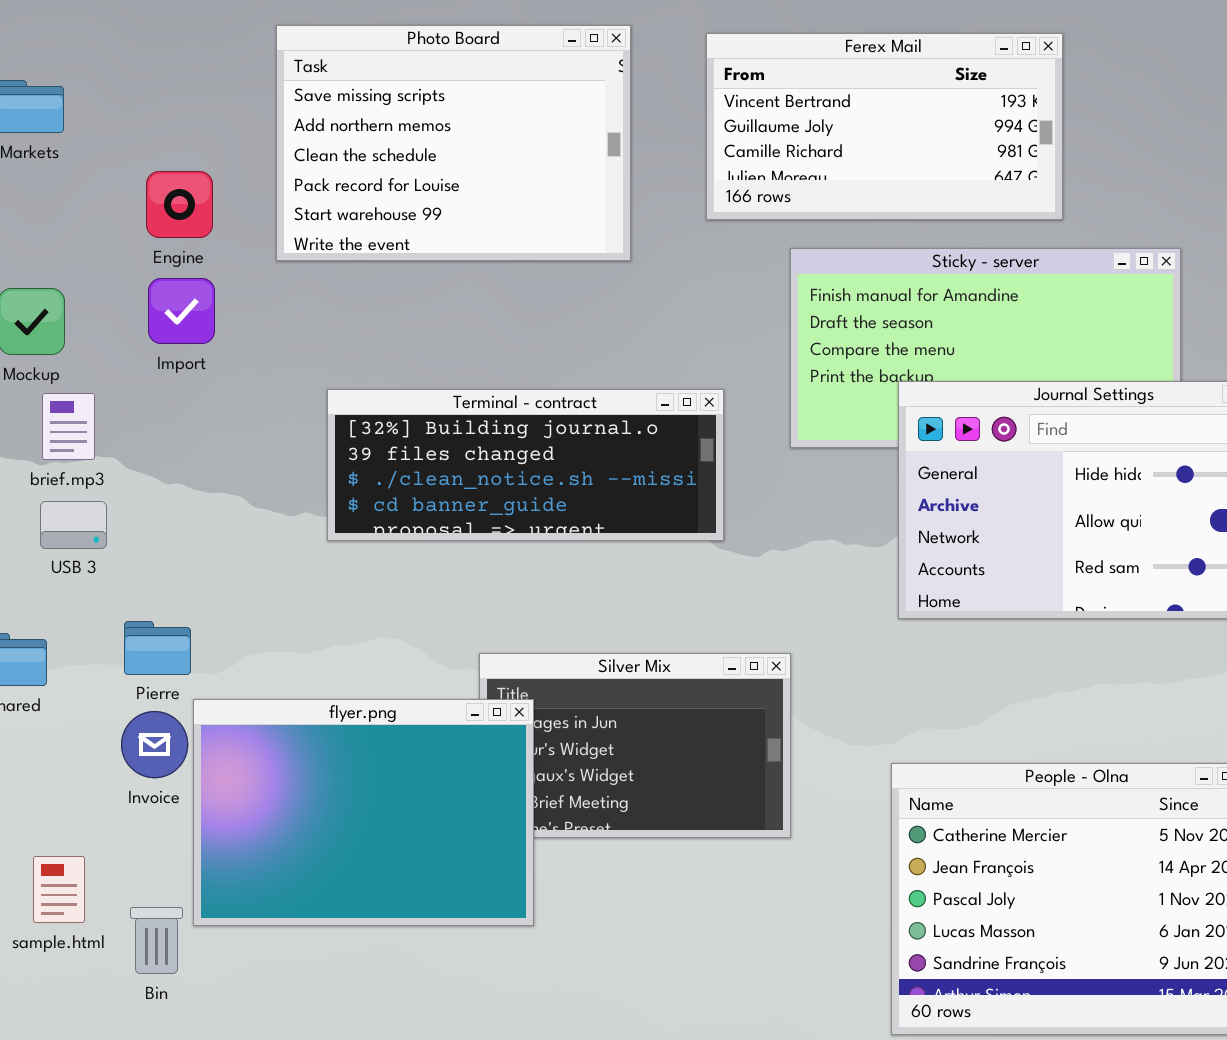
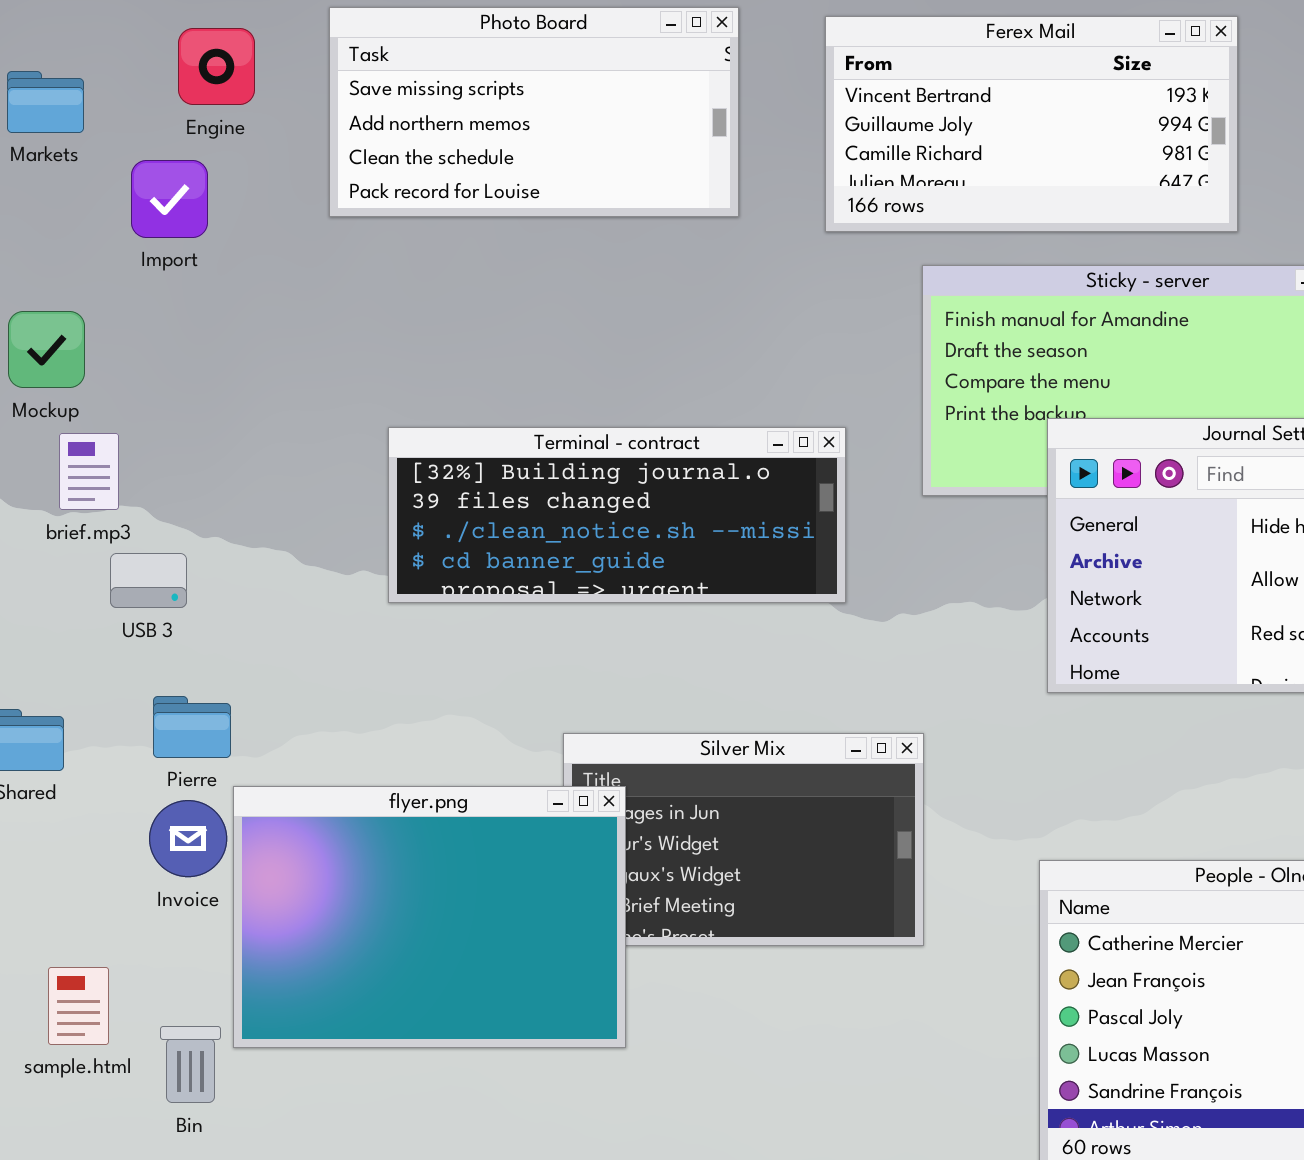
Photo Board: [276,25,631,261] -> [329,7,739,217], resized
Engine: [146,171,213,238] -> [178,28,255,105], moved
Import: [148,278,215,344] -> [131,160,208,238], moved
USB 3: [40,501,107,549] -> [110,553,187,608], moved

